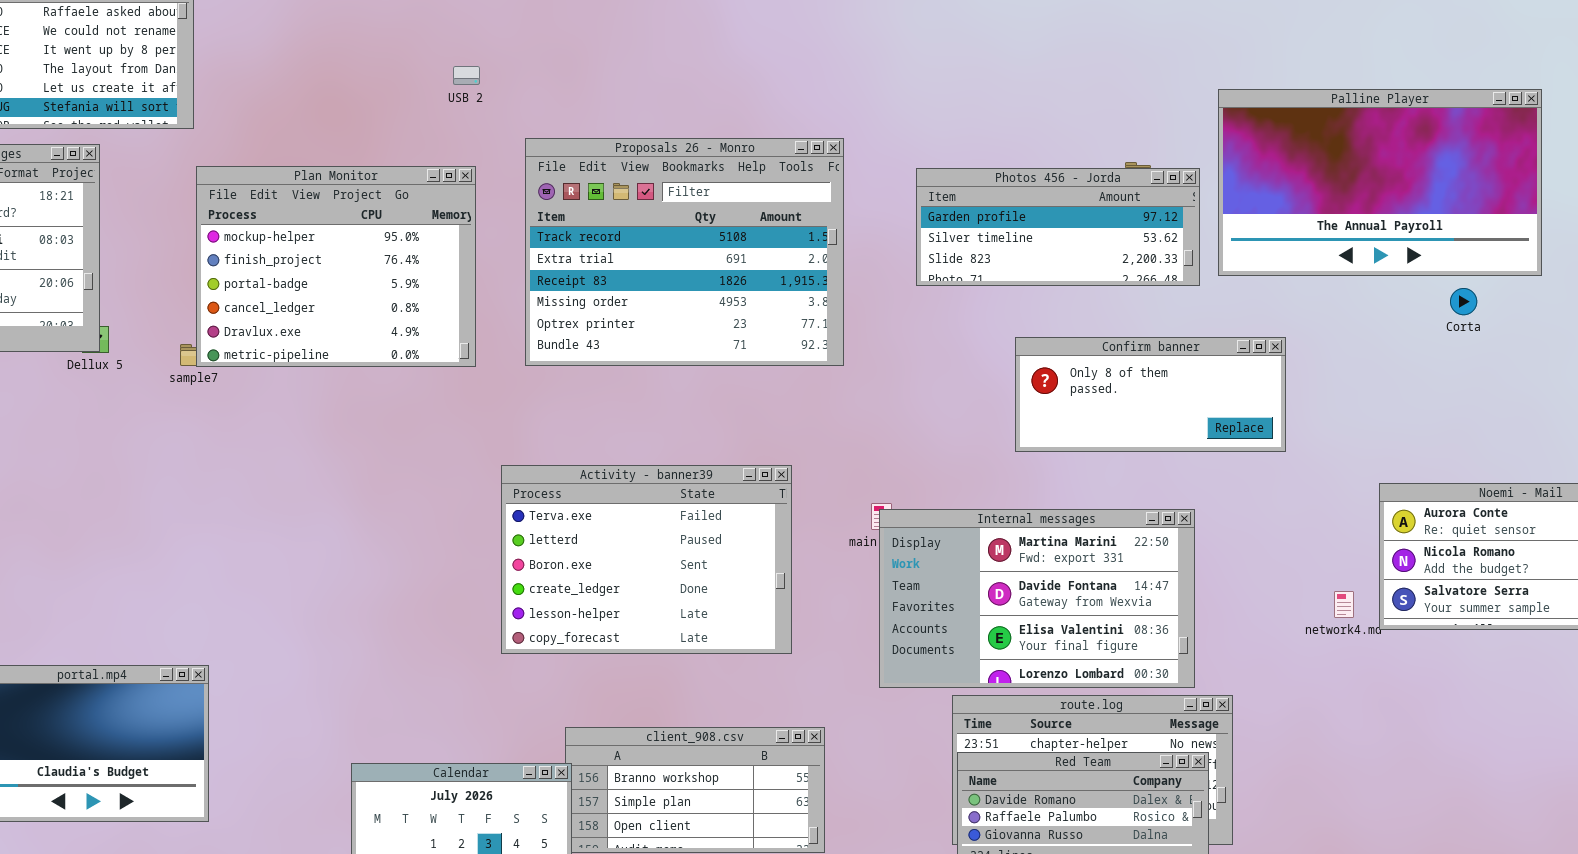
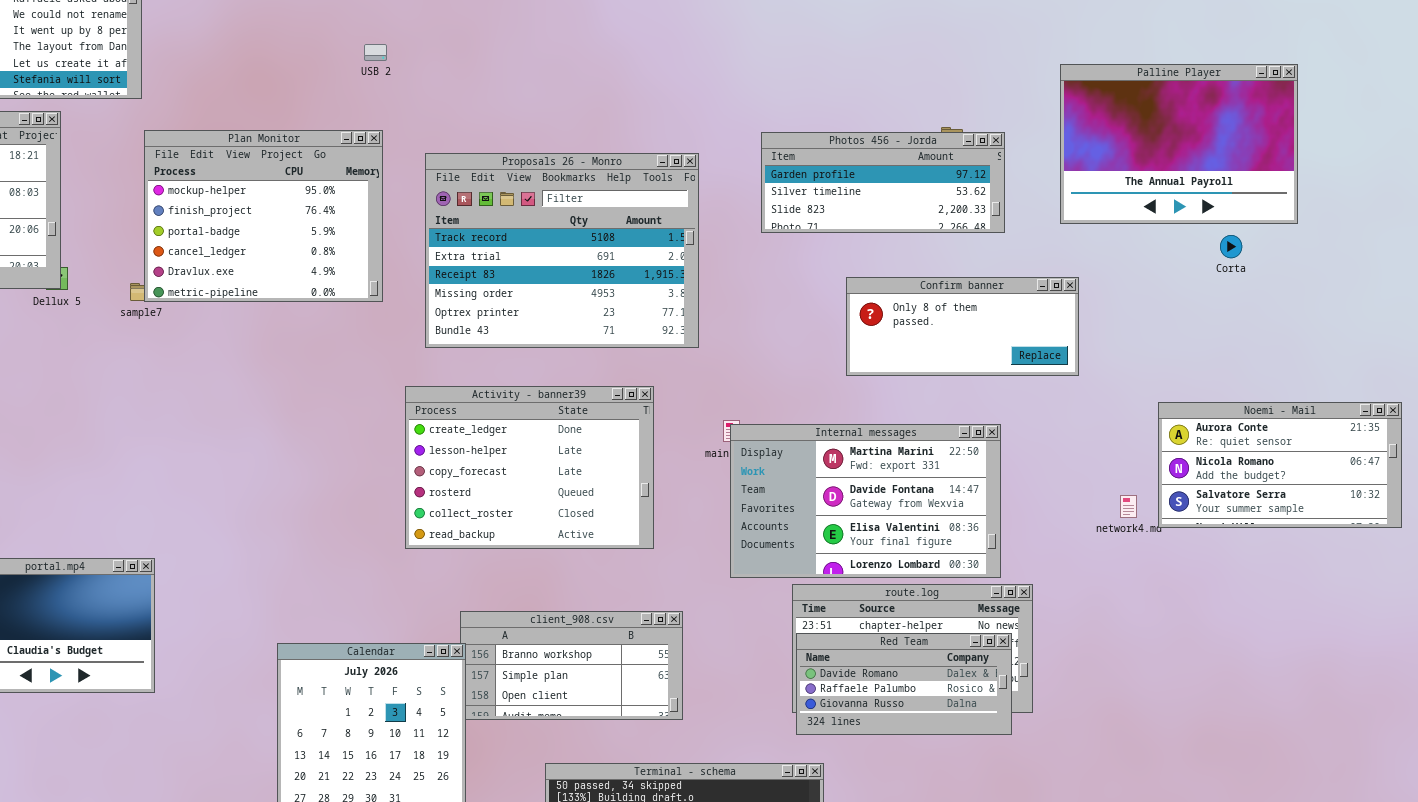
Palline Player: [1218,89,1542,276] -> [1060,64,1298,224], resized
Proposals 26 - Monro: [525,138,844,366] -> [425,153,699,348], moved
Activity - banner39: [501,465,792,654] -> [405,386,654,549], scrolled down 3 rows

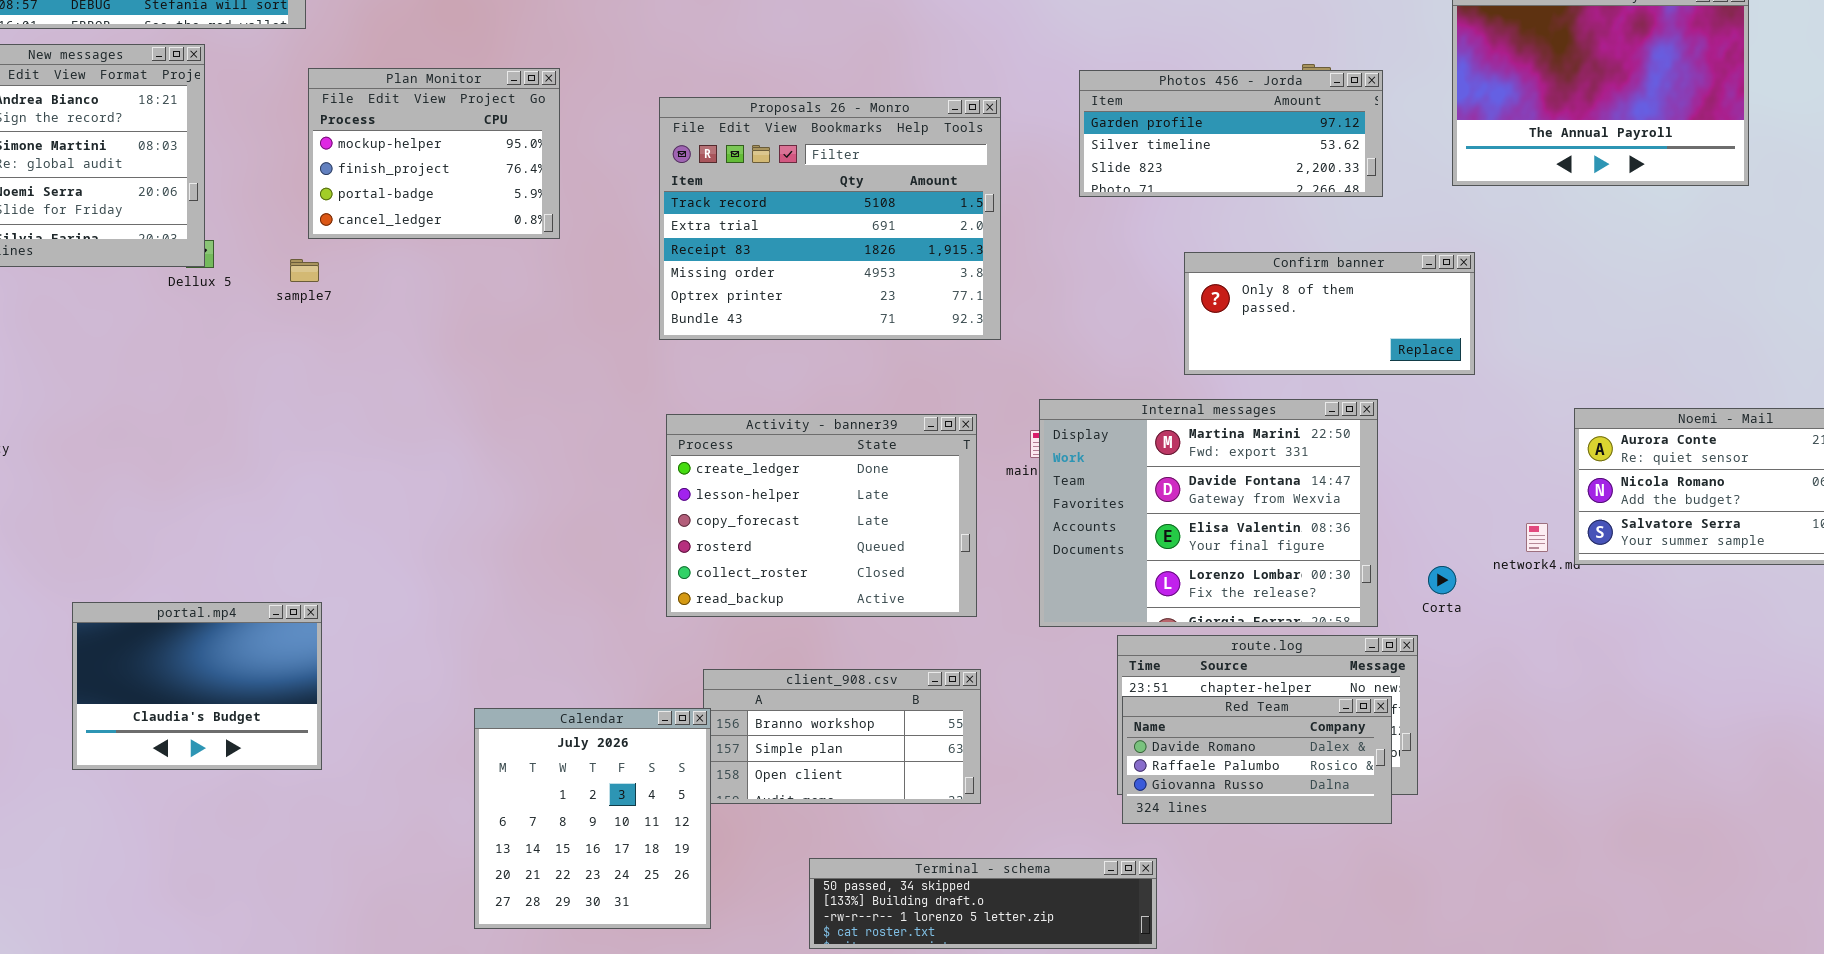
Plan Monitor: [144,130,383,302] -> [308,68,560,239], resized
Corta: [1220,235,1242,258] -> [1428,566,1456,594], moved
Activity - banner39: [405,386,654,549] -> [666,414,977,617], moved
Internal messages: [730,424,1001,578] -> [1039,399,1378,627], resized

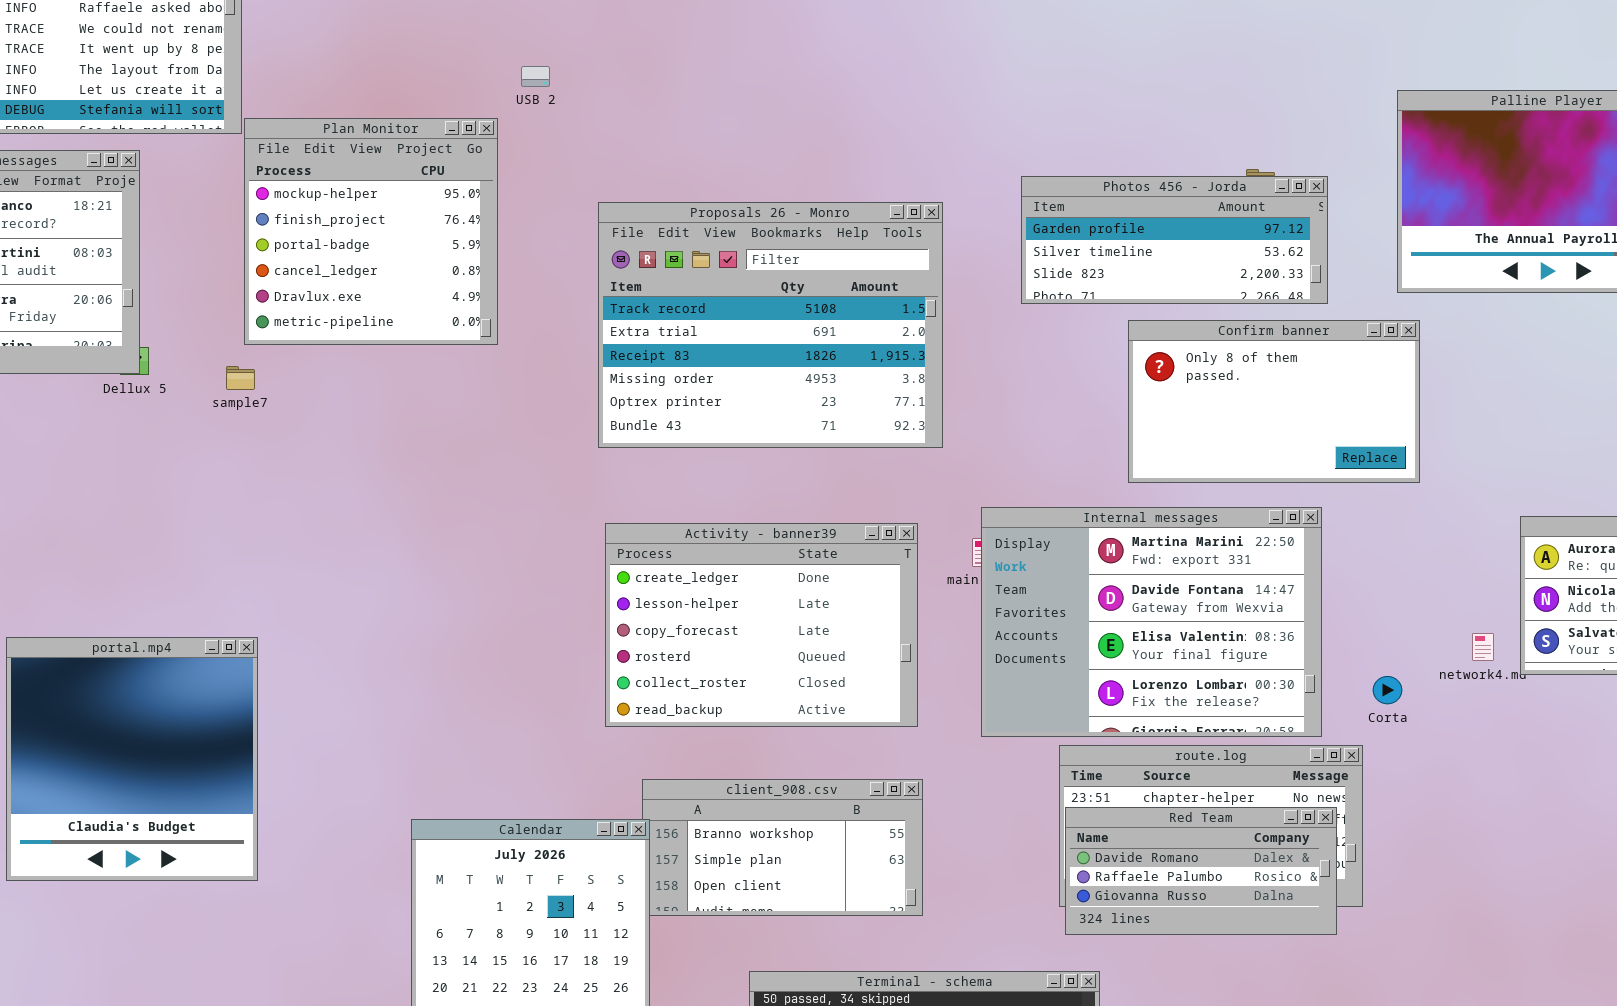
Plan Monitor: [308,68,560,239] -> [244,118,498,345], resized
Confirm banner: [1184,252,1475,375] -> [1128,320,1420,483], resized
portal.mp4: [72,602,322,770] -> [6,637,258,881], resized

